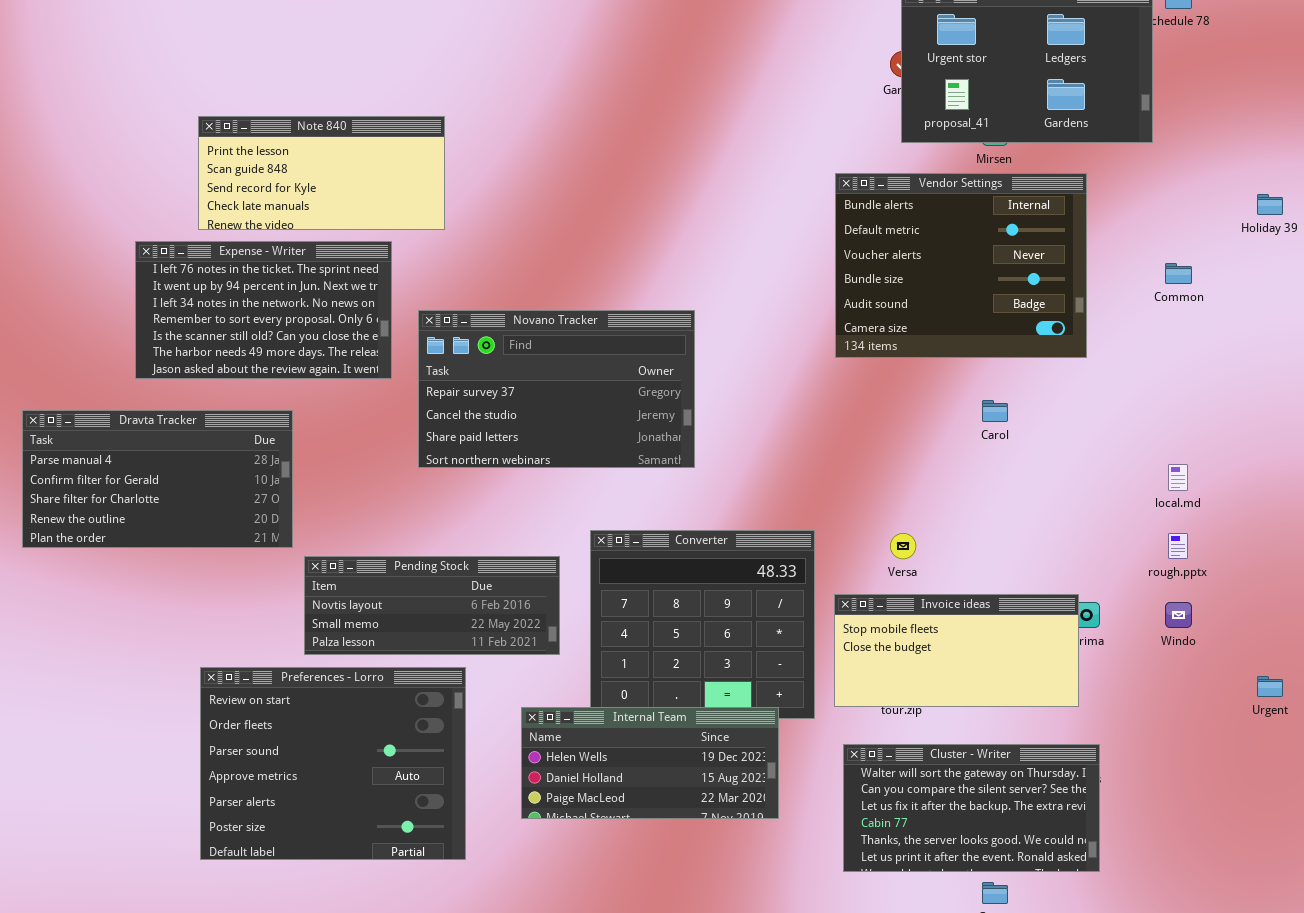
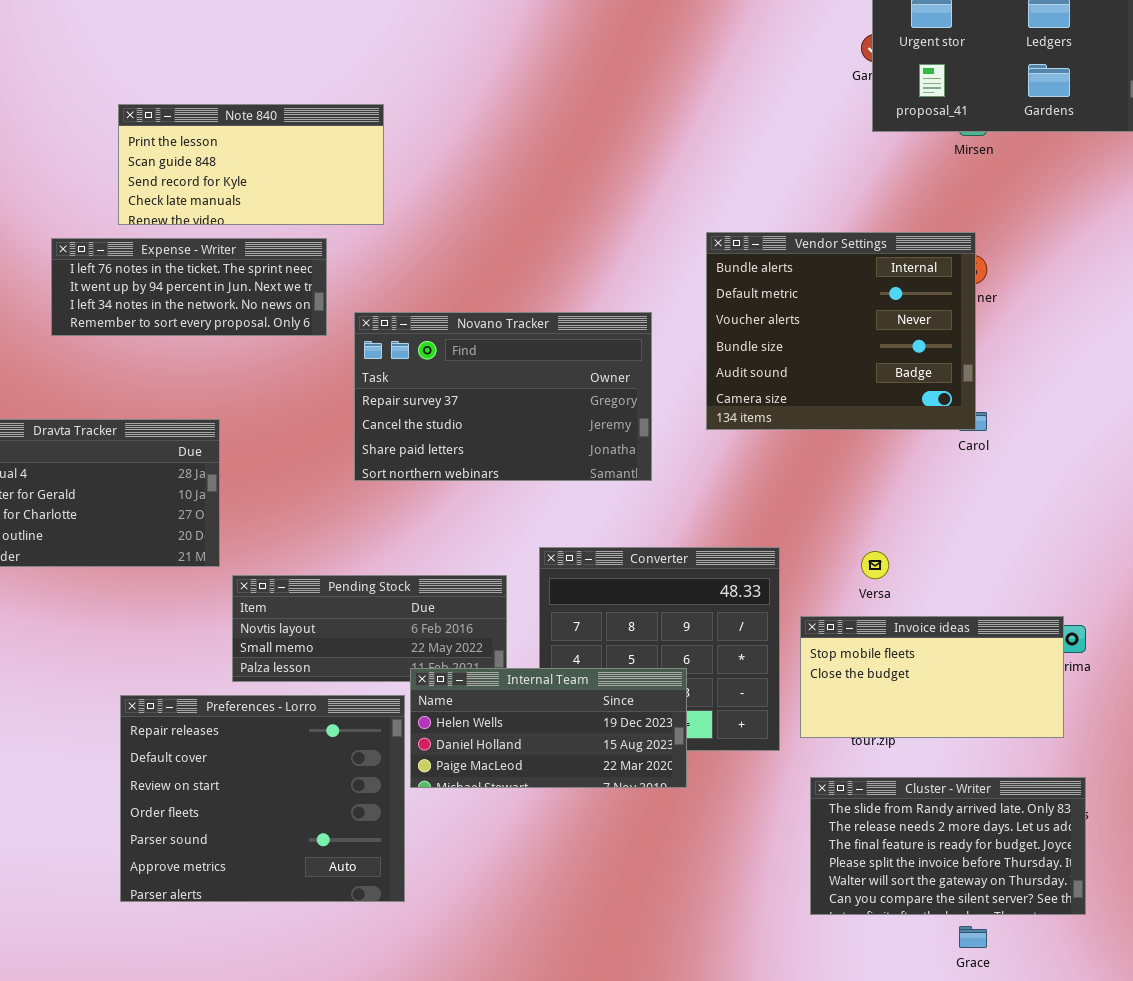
Vendor Settings: [835,173,1087,358] -> [706,232,976,430], moved
Expense - Writer: [135,241,392,379] -> [51,238,327,336], resized
Preferences - Lorro: [200,667,466,860] -> [120,695,405,902], scrolled up 2 rows
Internal Team: [521,707,779,819] -> [410,668,687,788], moved
Cluster - Writer: [843,744,1100,872] -> [810,777,1086,915], scrolled up 4 rows

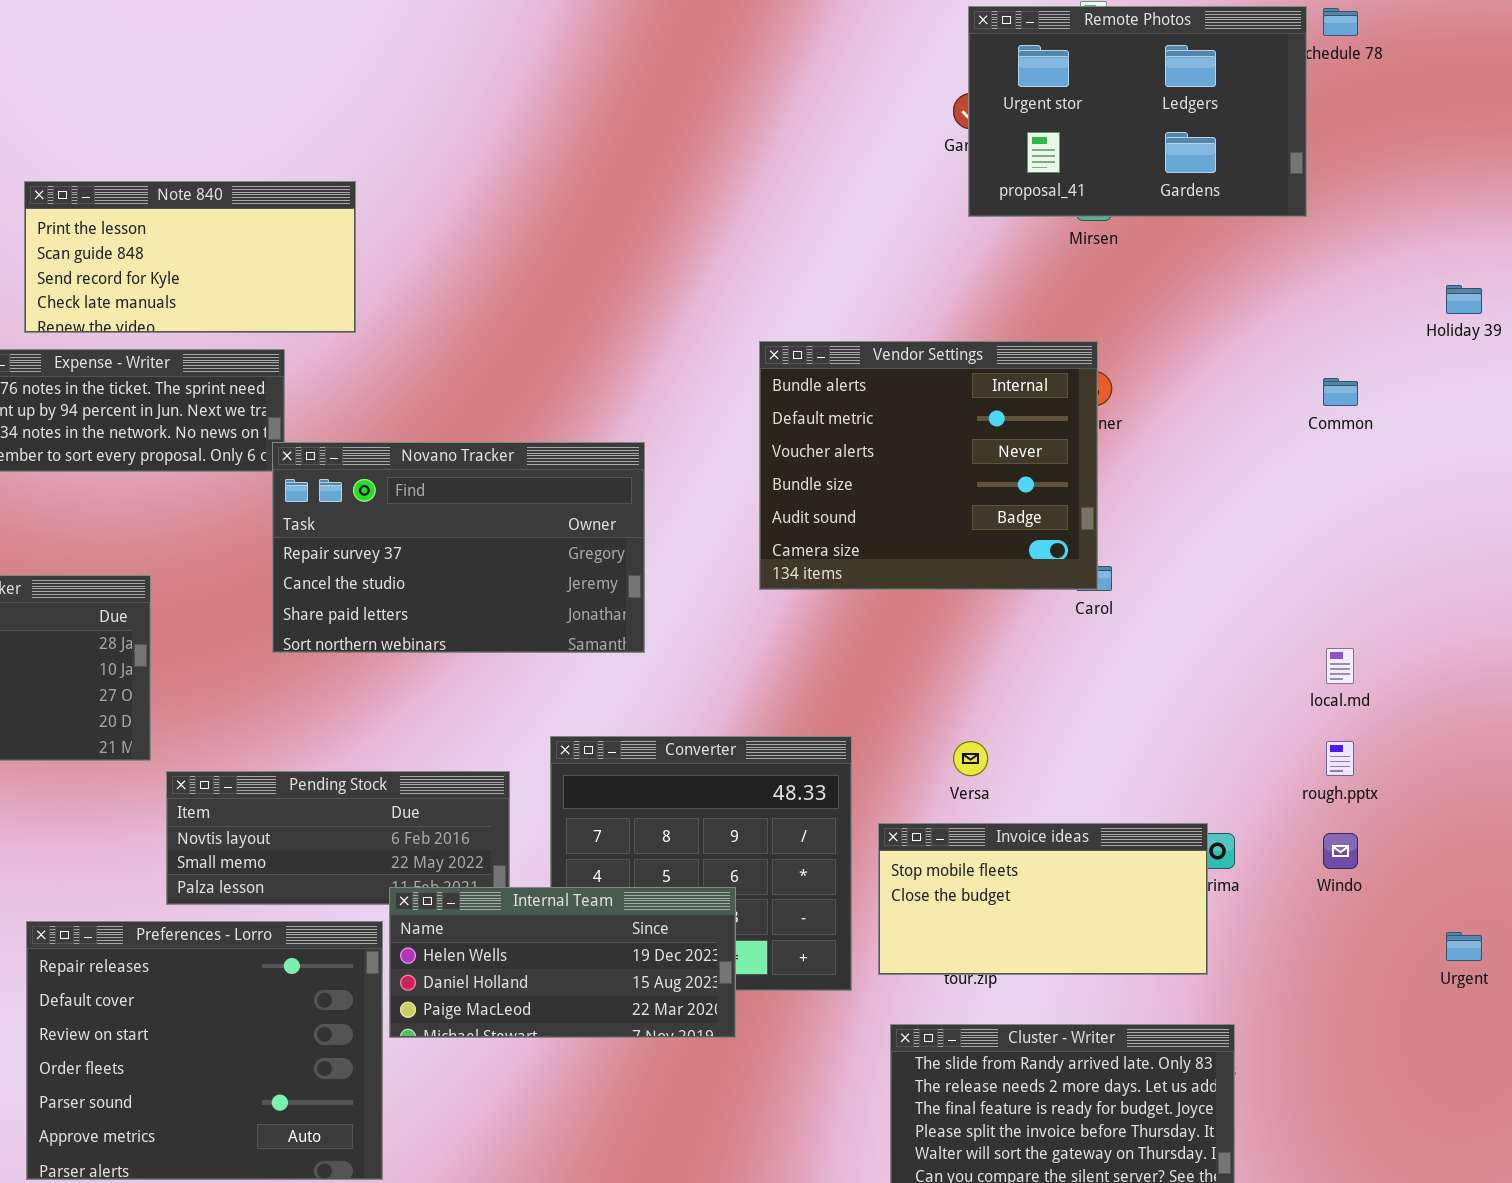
Novano Tracker: [354,312,652,481] -> [272,442,645,653], moved

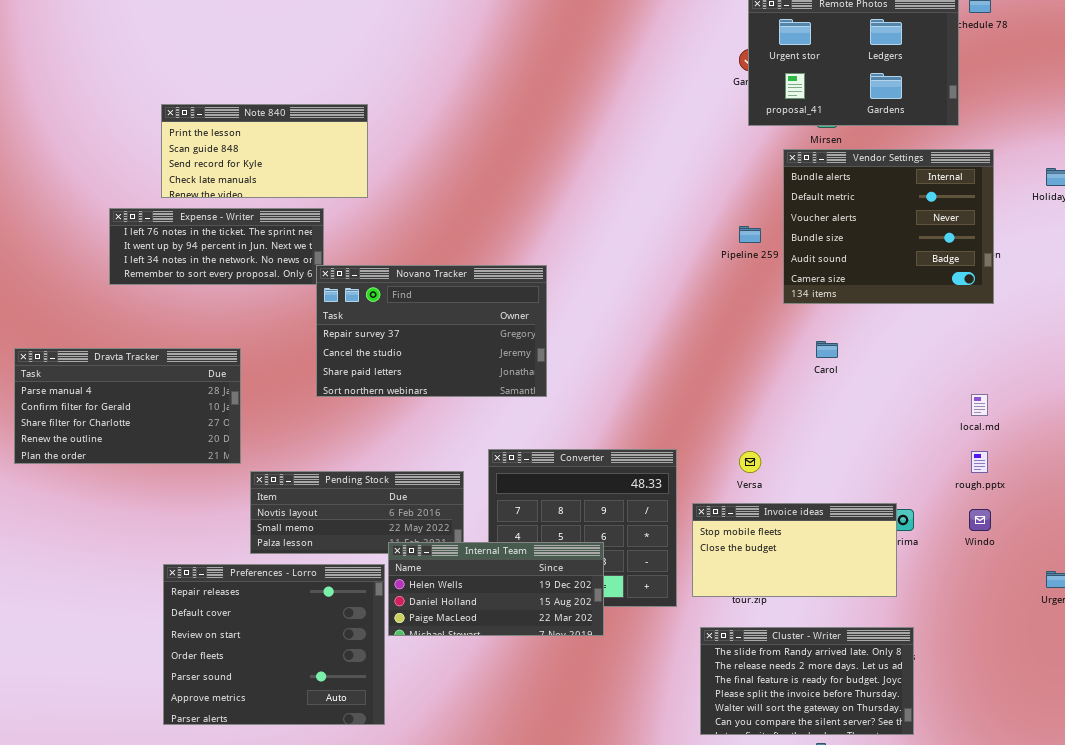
Vendor Settings: [759,341,1098,590] -> [783,149,994,304], moved

